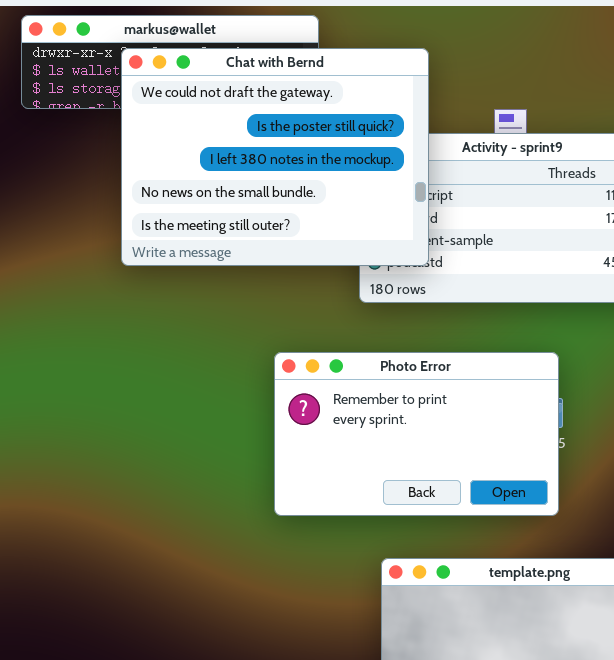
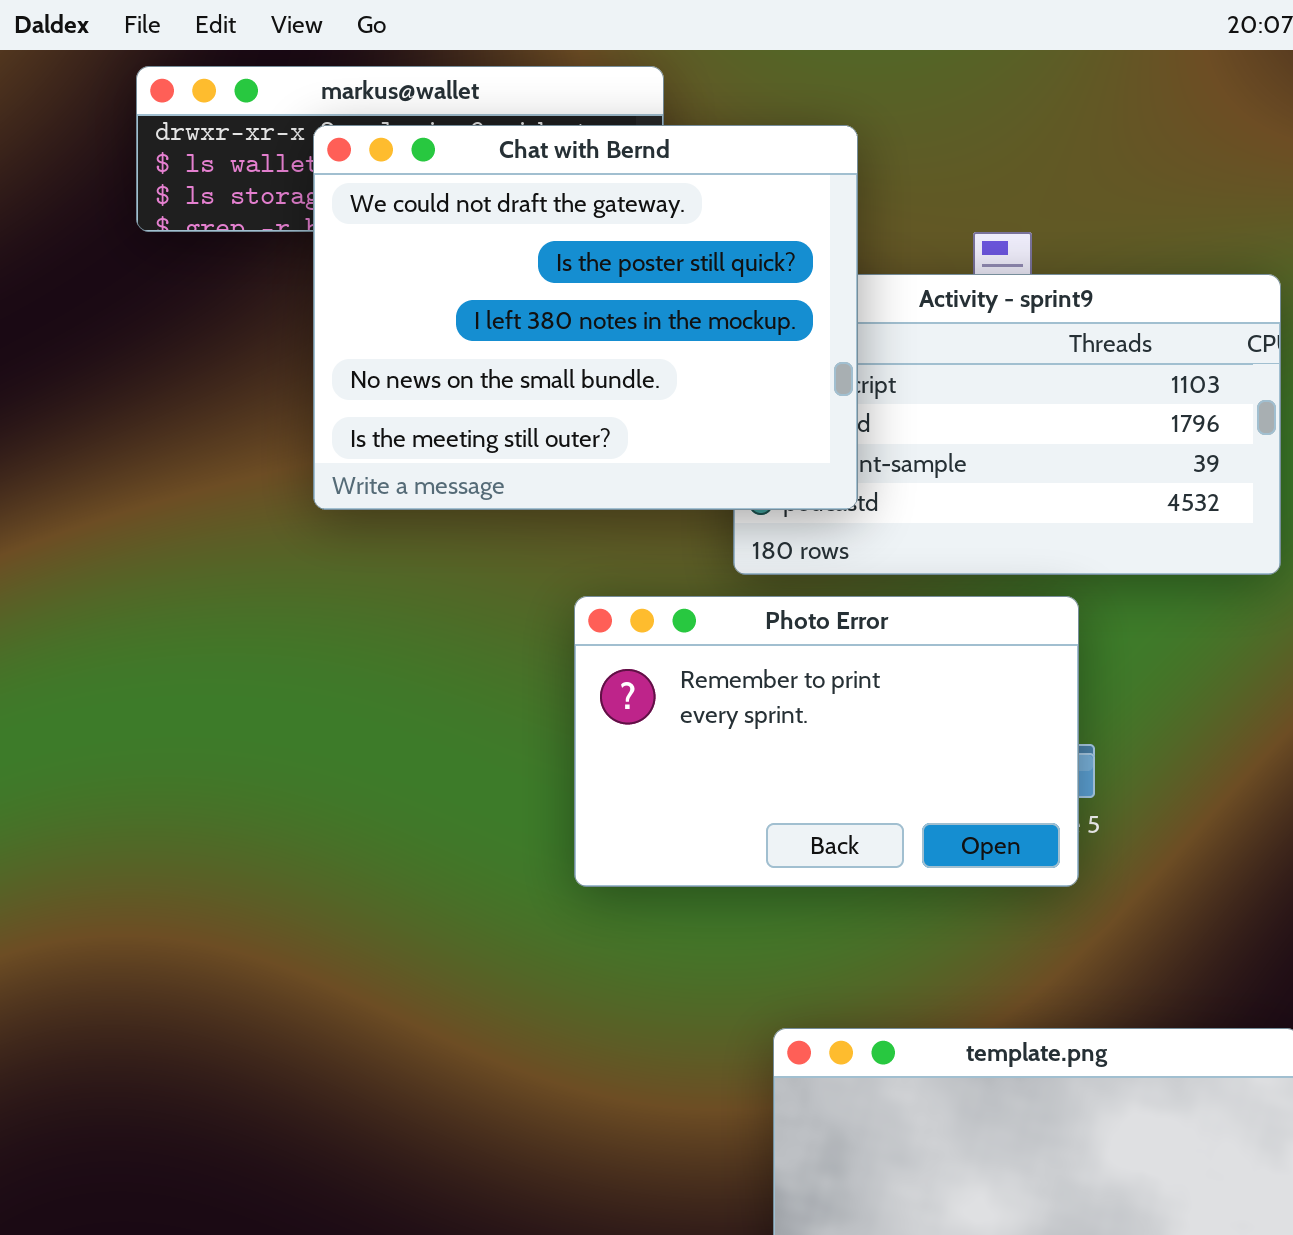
Photo Error: [274,352,559,516] -> [574,596,1079,887], moved

